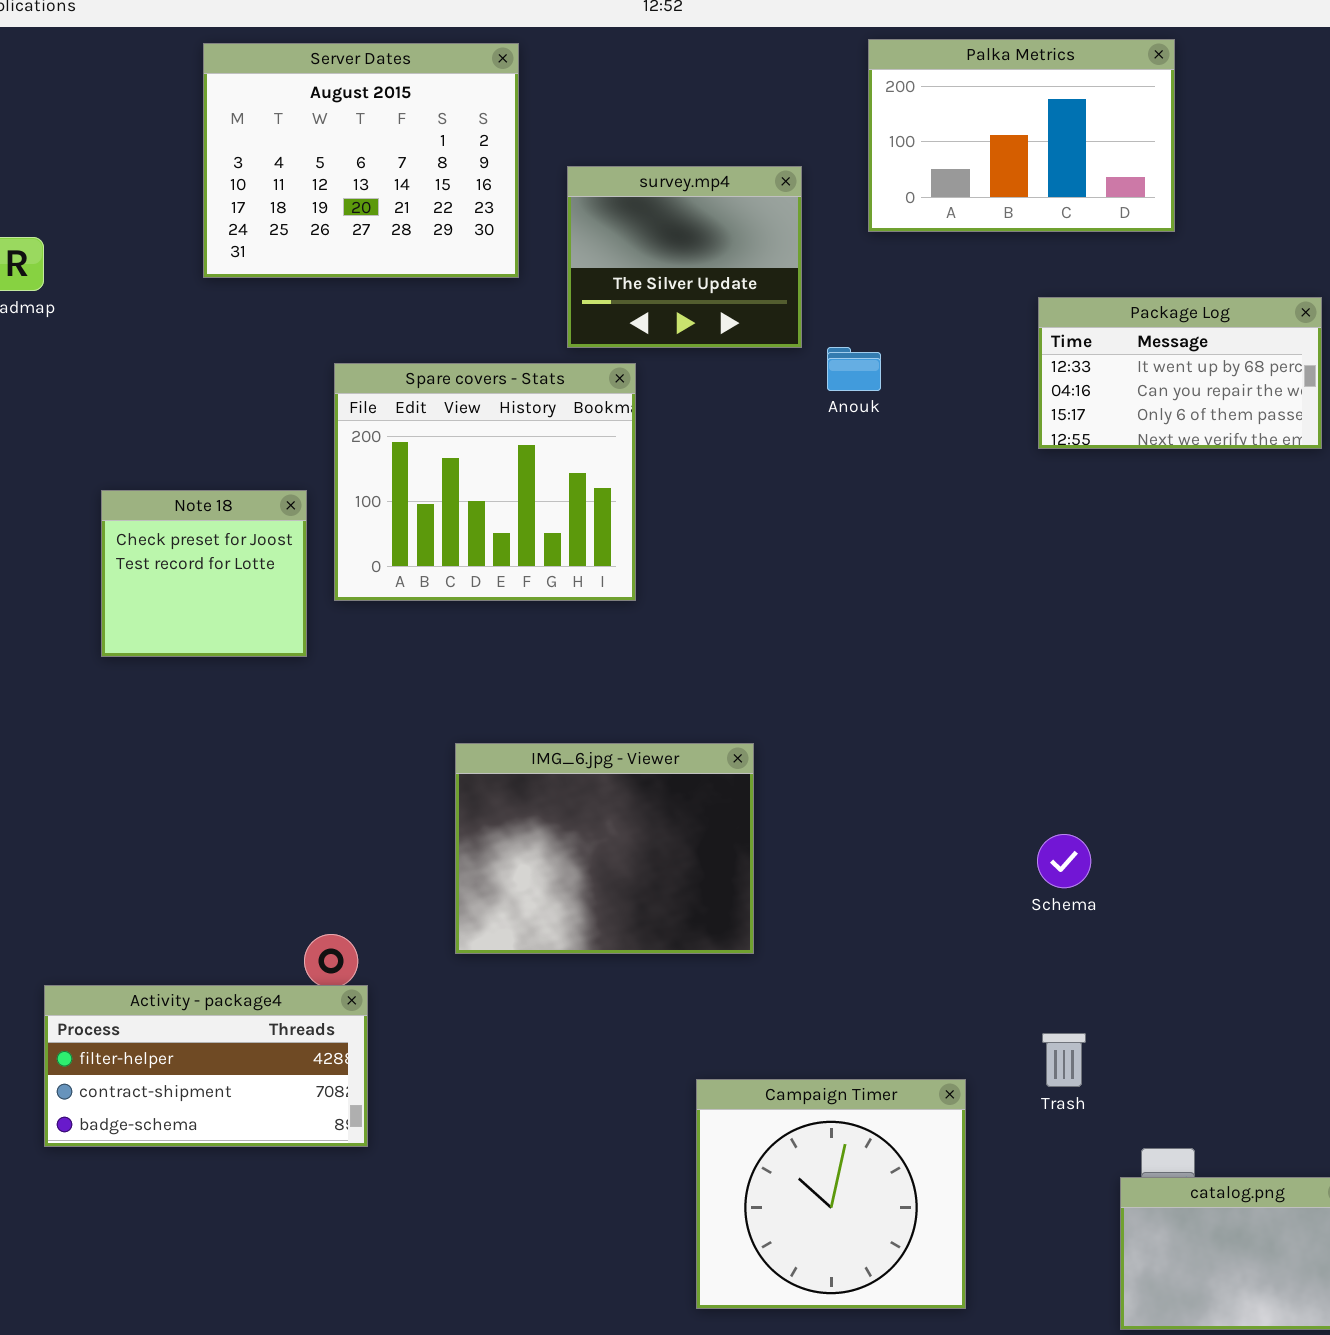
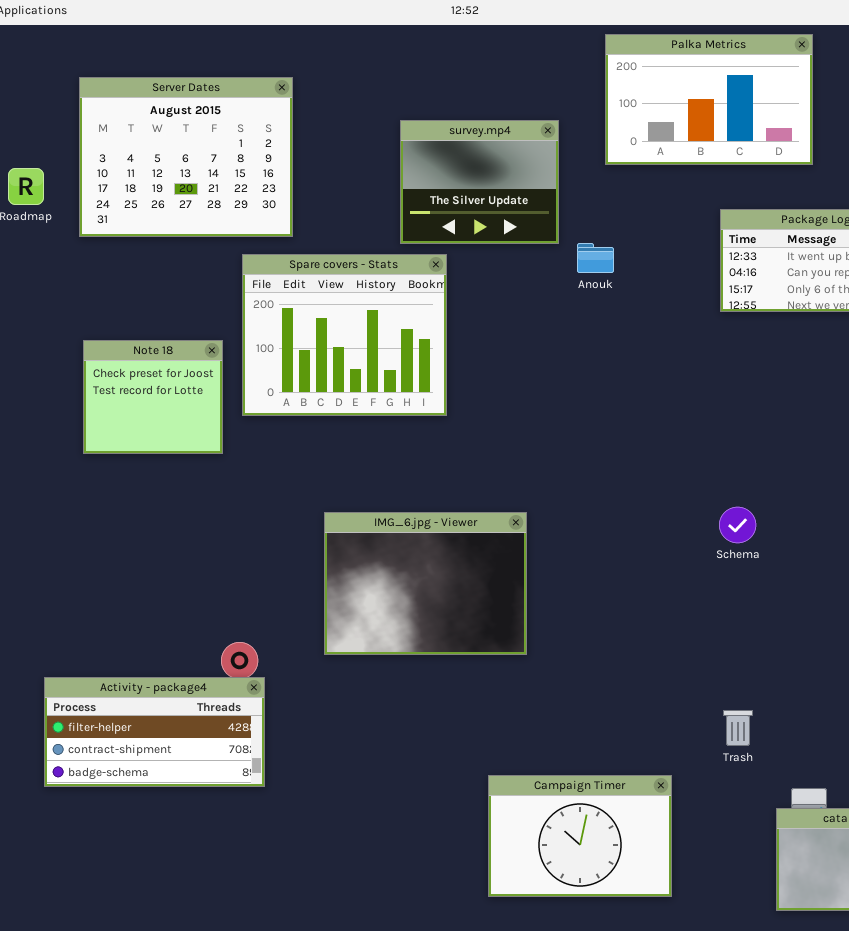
Server Dates: [203,43,519,278] -> [79,77,293,237], moved
Schema: [1037,834,1091,888] -> [719,507,756,543], moved
Campaign Timer: [696,1079,966,1309] -> [488,775,672,897], resized

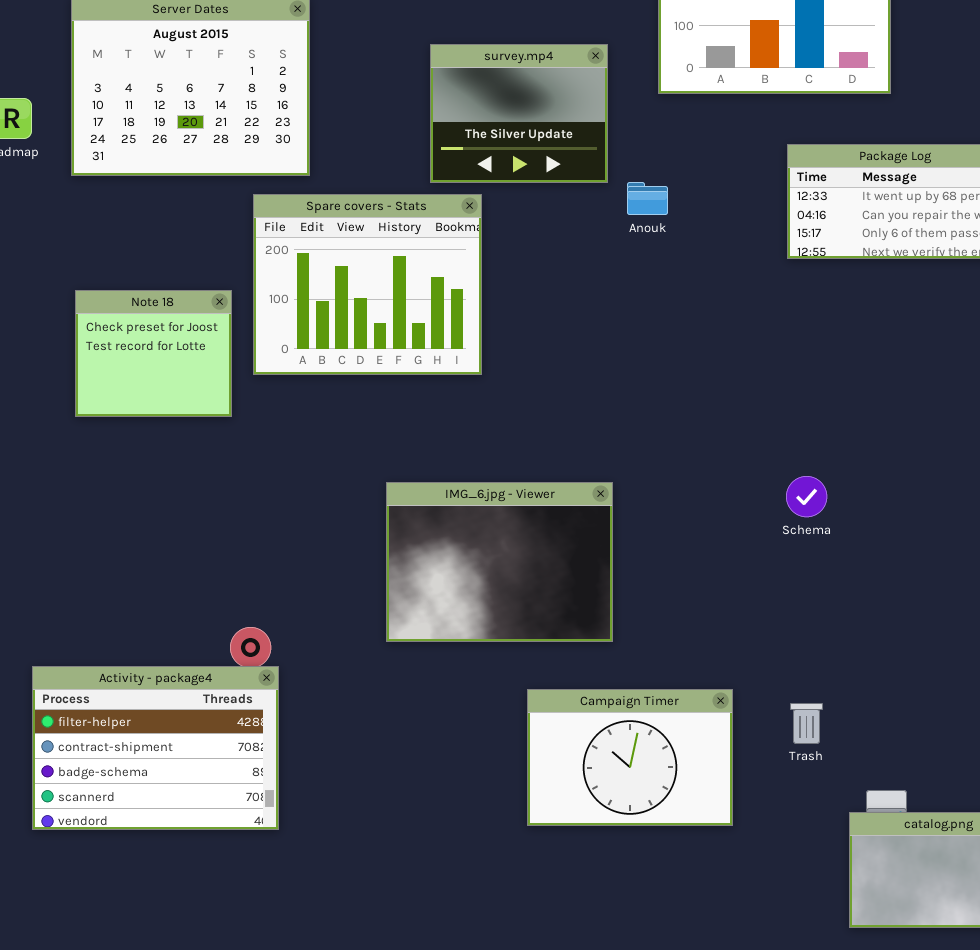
IMG_6.jpg - Viewer: [324,512,527,655] -> [386,482,613,642], moved
Activity - package4: [44,677,265,787] -> [32,666,279,830], resized
Campaign Timer: [488,775,672,897] -> [527,689,733,826], moved

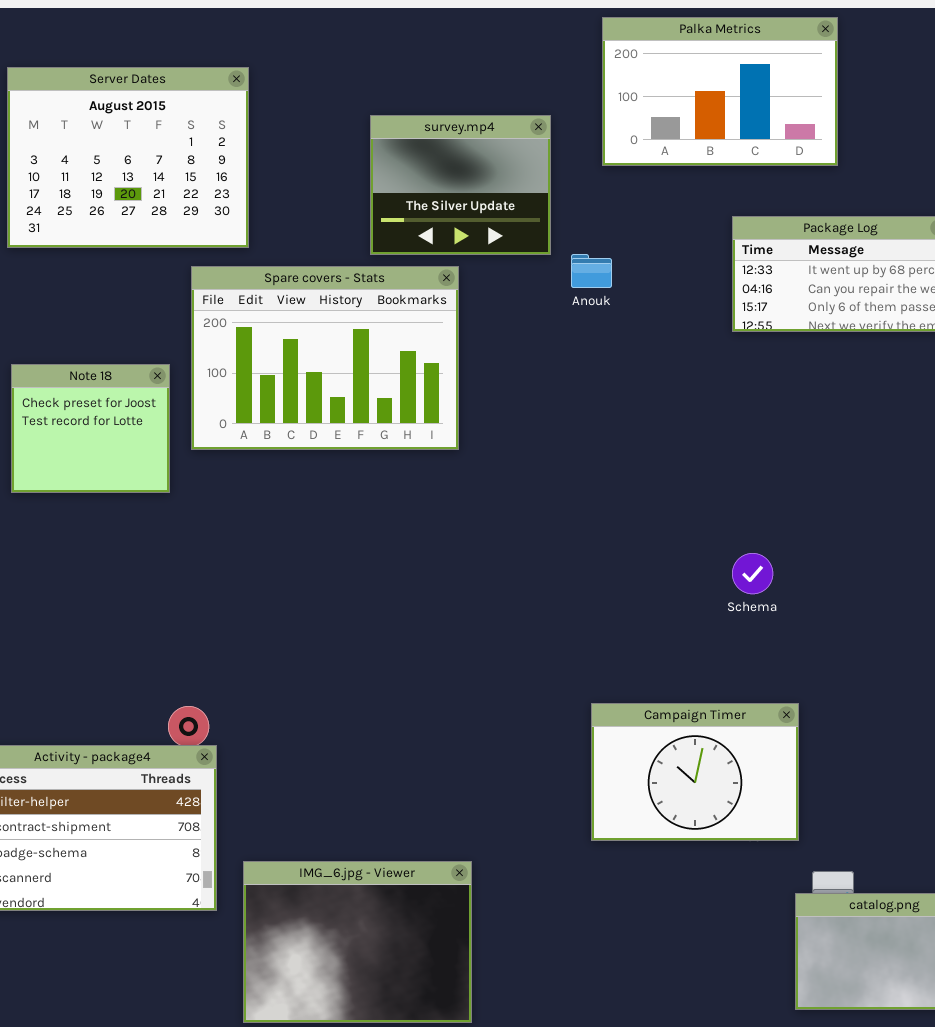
Spare covers - Stats: [253,194,482,375] -> [191,266,459,450], resized
IMG_6.jpg - Viewer: [386,482,613,642] -> [243,861,472,1023], moved
Campaign Timer: [527,689,733,826] -> [591,703,799,841], moved

